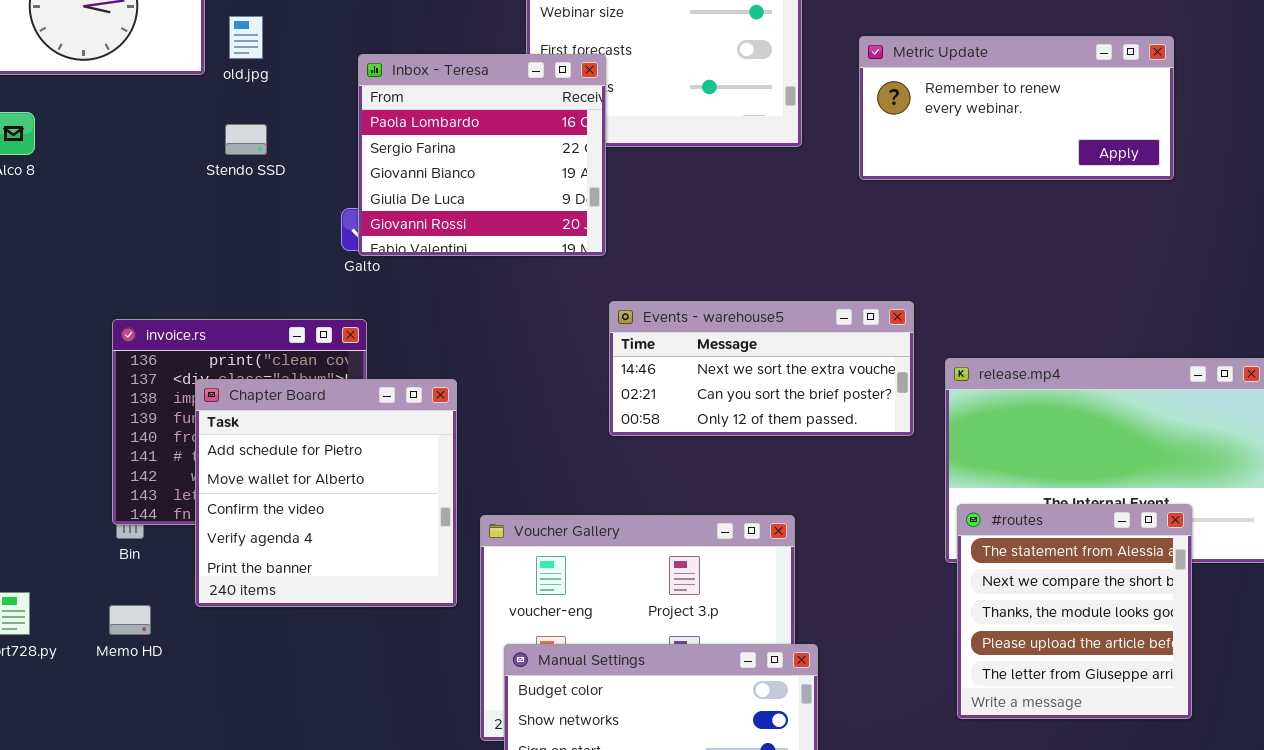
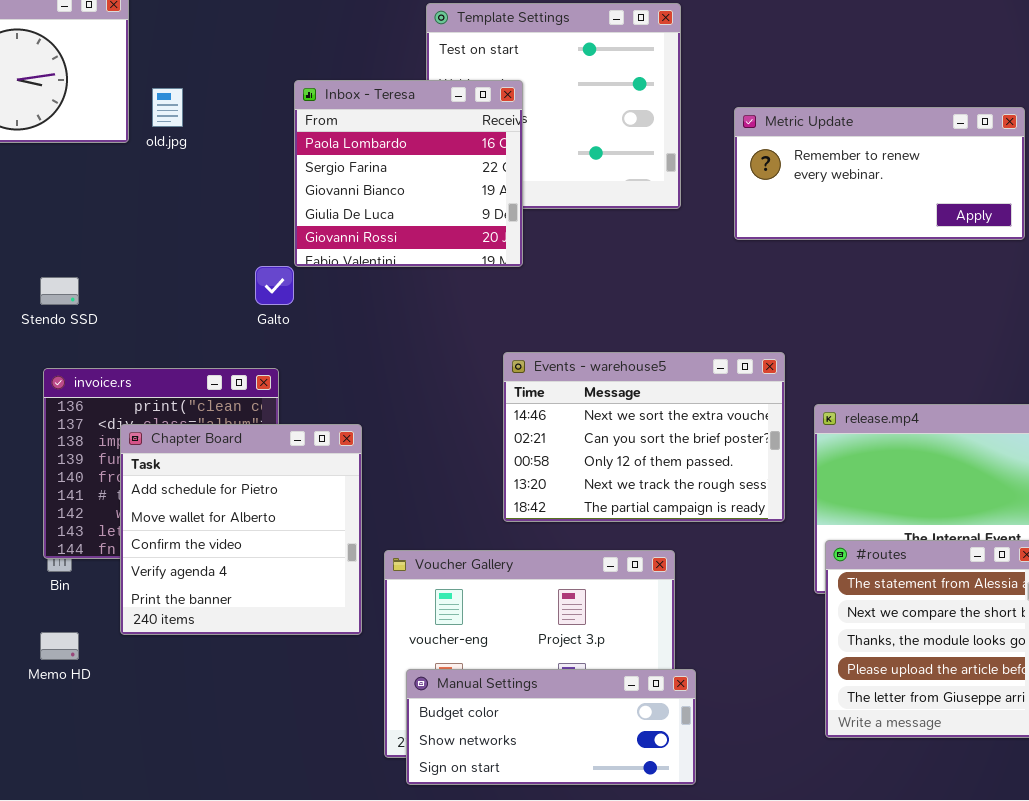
Inbox - Teresa: [358,54,606,256] -> [294,80,523,267], moved
Stendo SSD: [225,124,267,155] -> [40,277,79,305], moved
Events - warehouse5: [609,301,914,436] -> [503,352,785,522], resized

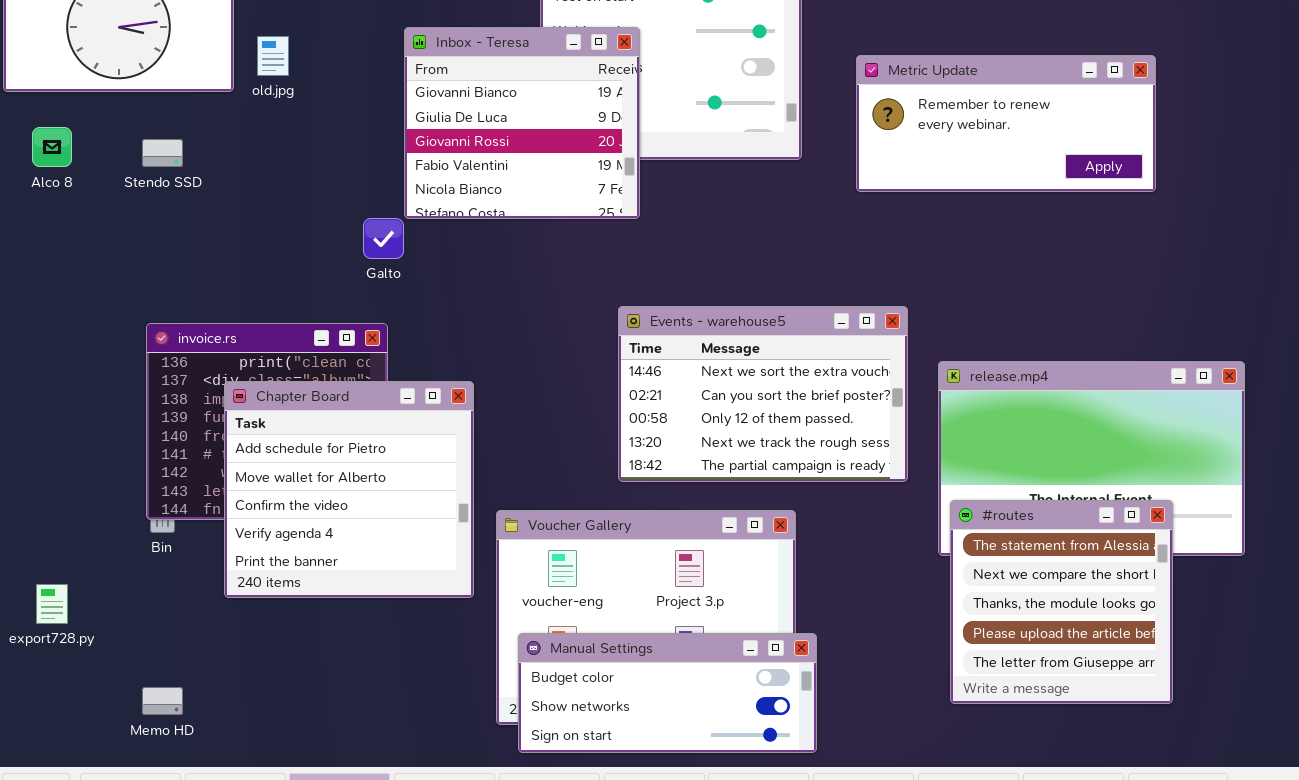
Inbox - Teresa: [294,80,523,267] -> [404,27,640,219], scrolled down 2 rows
Stendo SSD: [40,277,79,305] -> [142,139,183,167], moved
Memo HD: [40,632,79,660] -> [142,687,183,715], moved

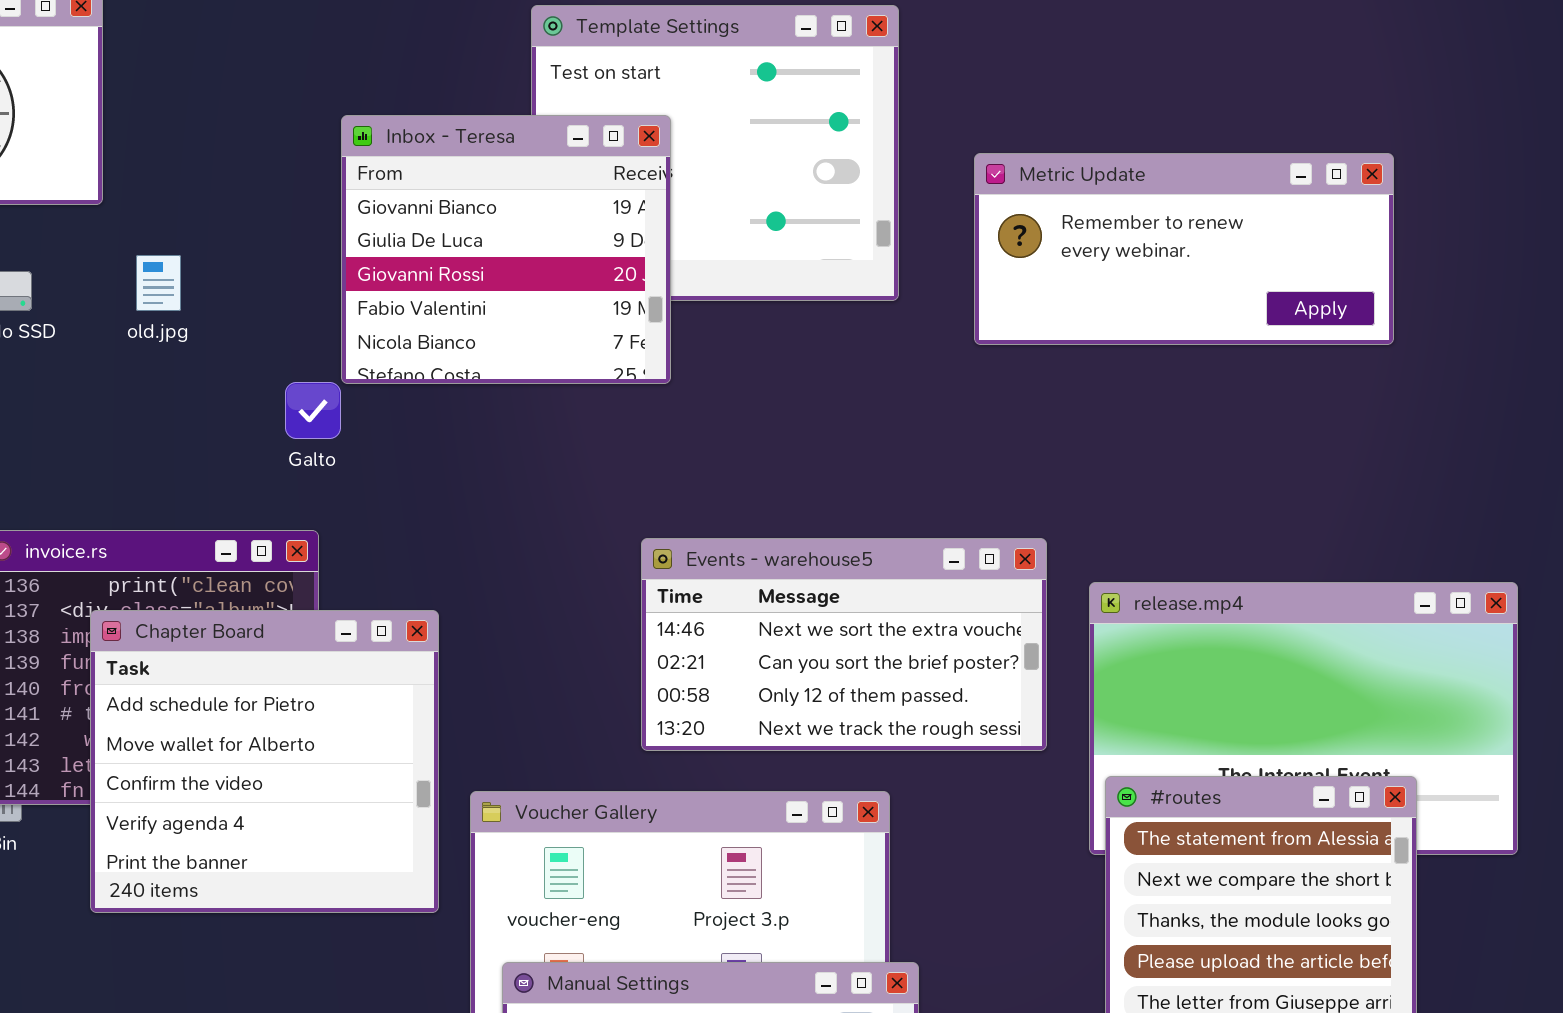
old.jpg: [257,36,289,76] -> [136,255,181,311], moved
Events - warehouse5: [618,306,908,482] -> [641,538,1047,751], resized

